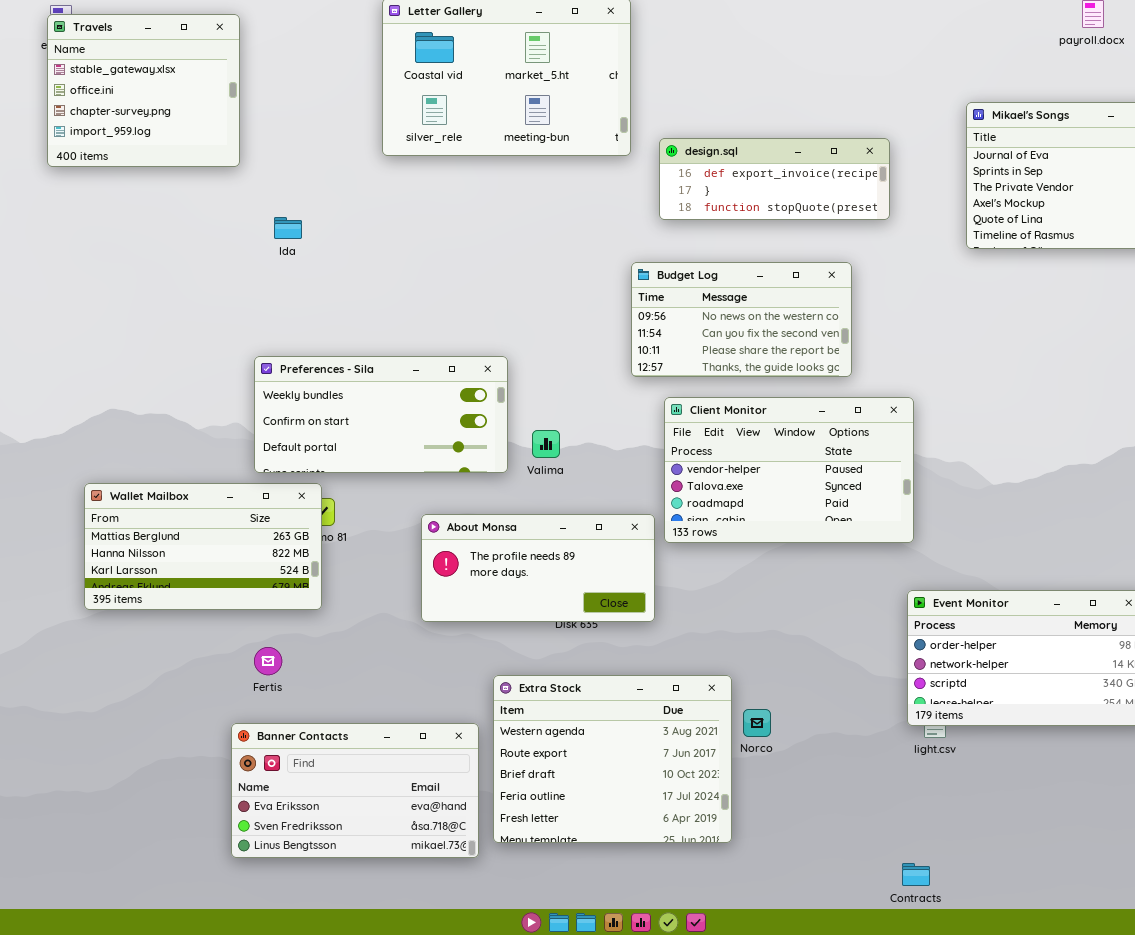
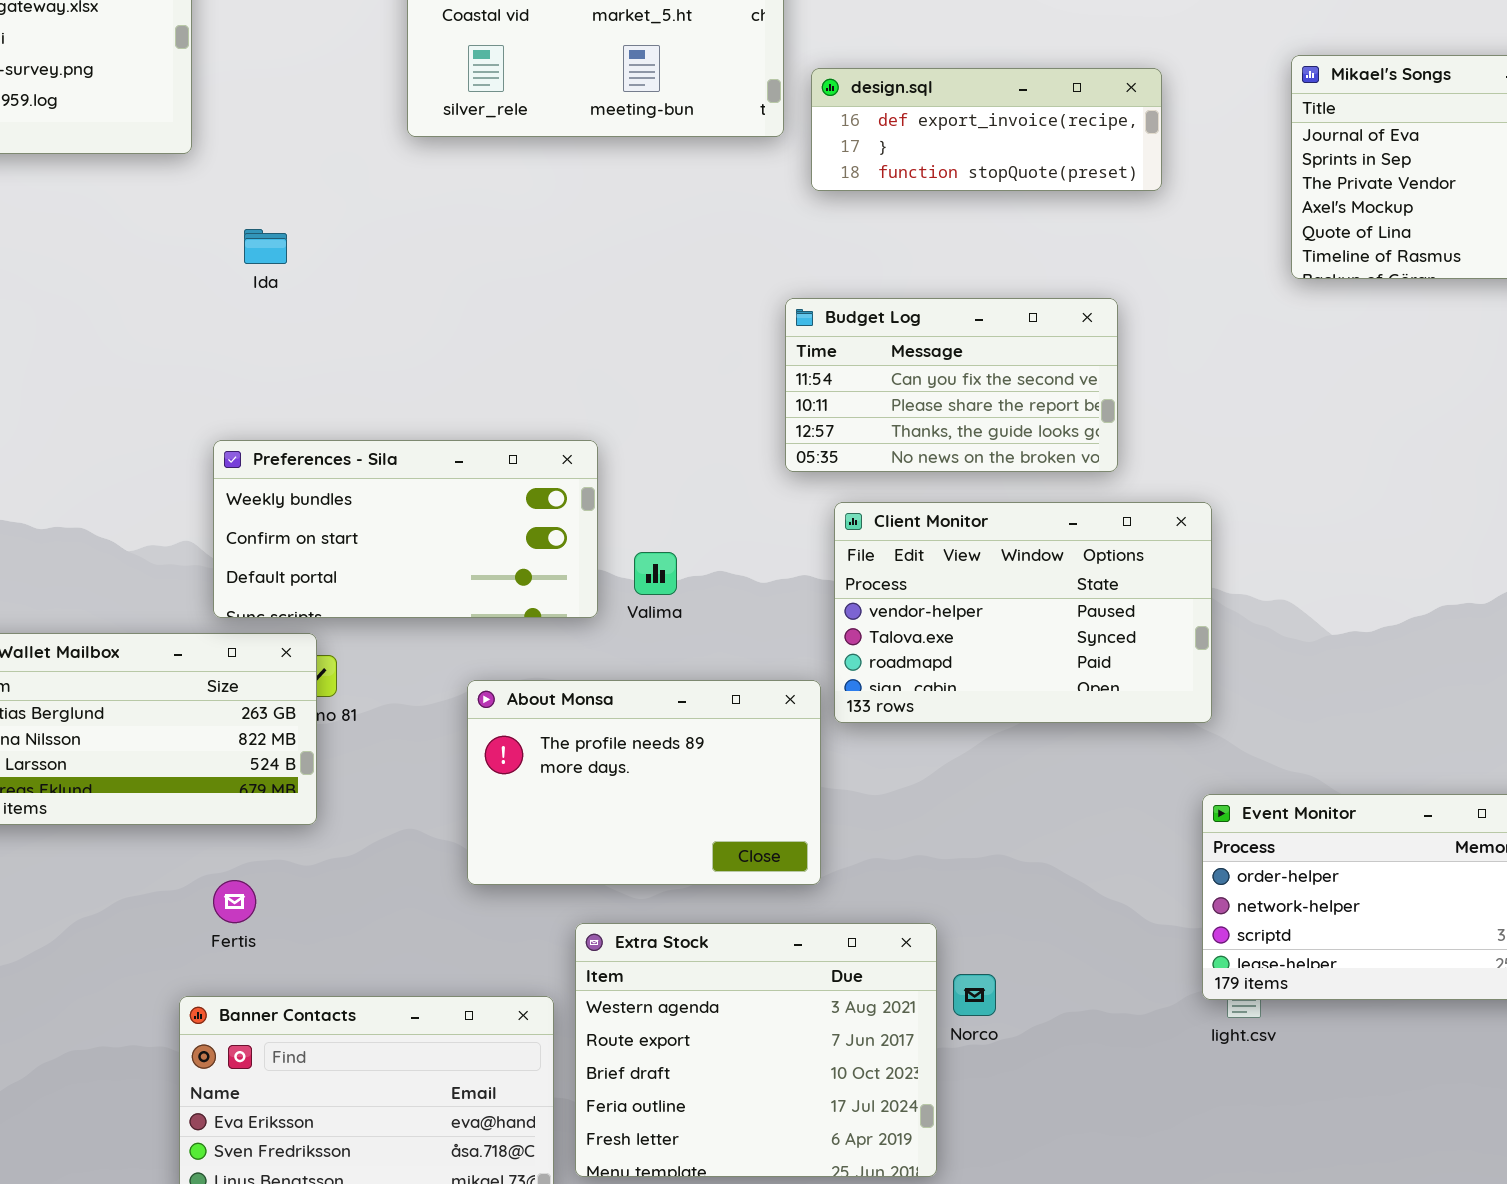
design.sql: [659,138,890,220] -> [811,68,1162,191], moved
Budget Log: [631,262,852,377] -> [785,298,1118,472], scrolled down 1 row
About Monsa: [421,514,655,622] -> [467,680,821,885], resized

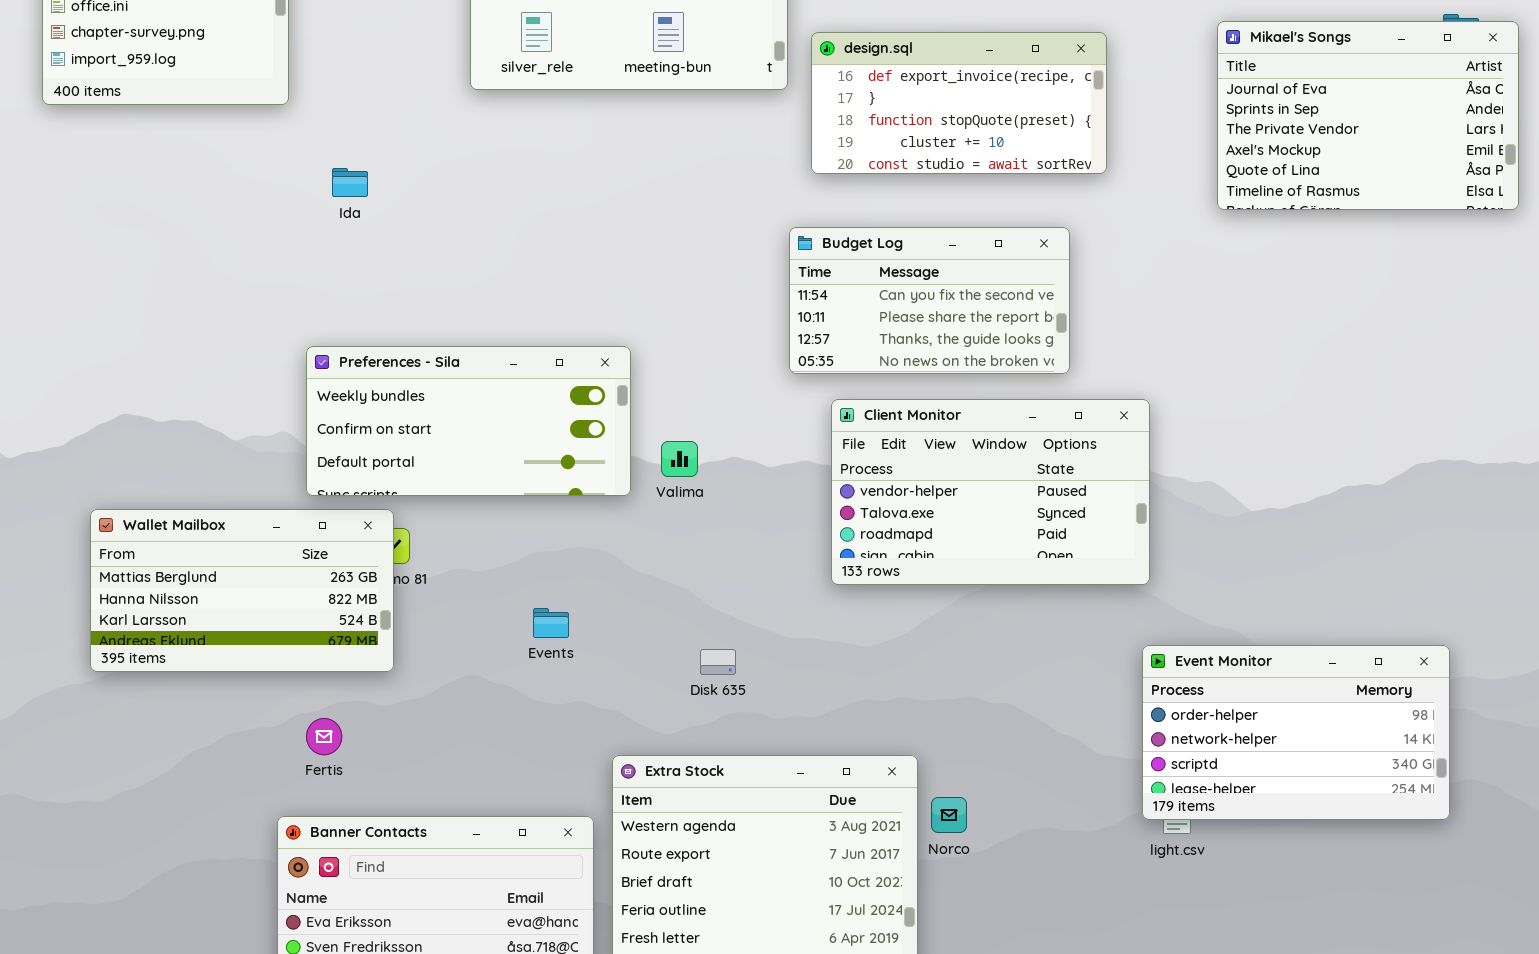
design.sql: [811,68,1162,191] -> [811,32,1107,174], resized
About Monsa: [467,680,821,885] -> none, closed

